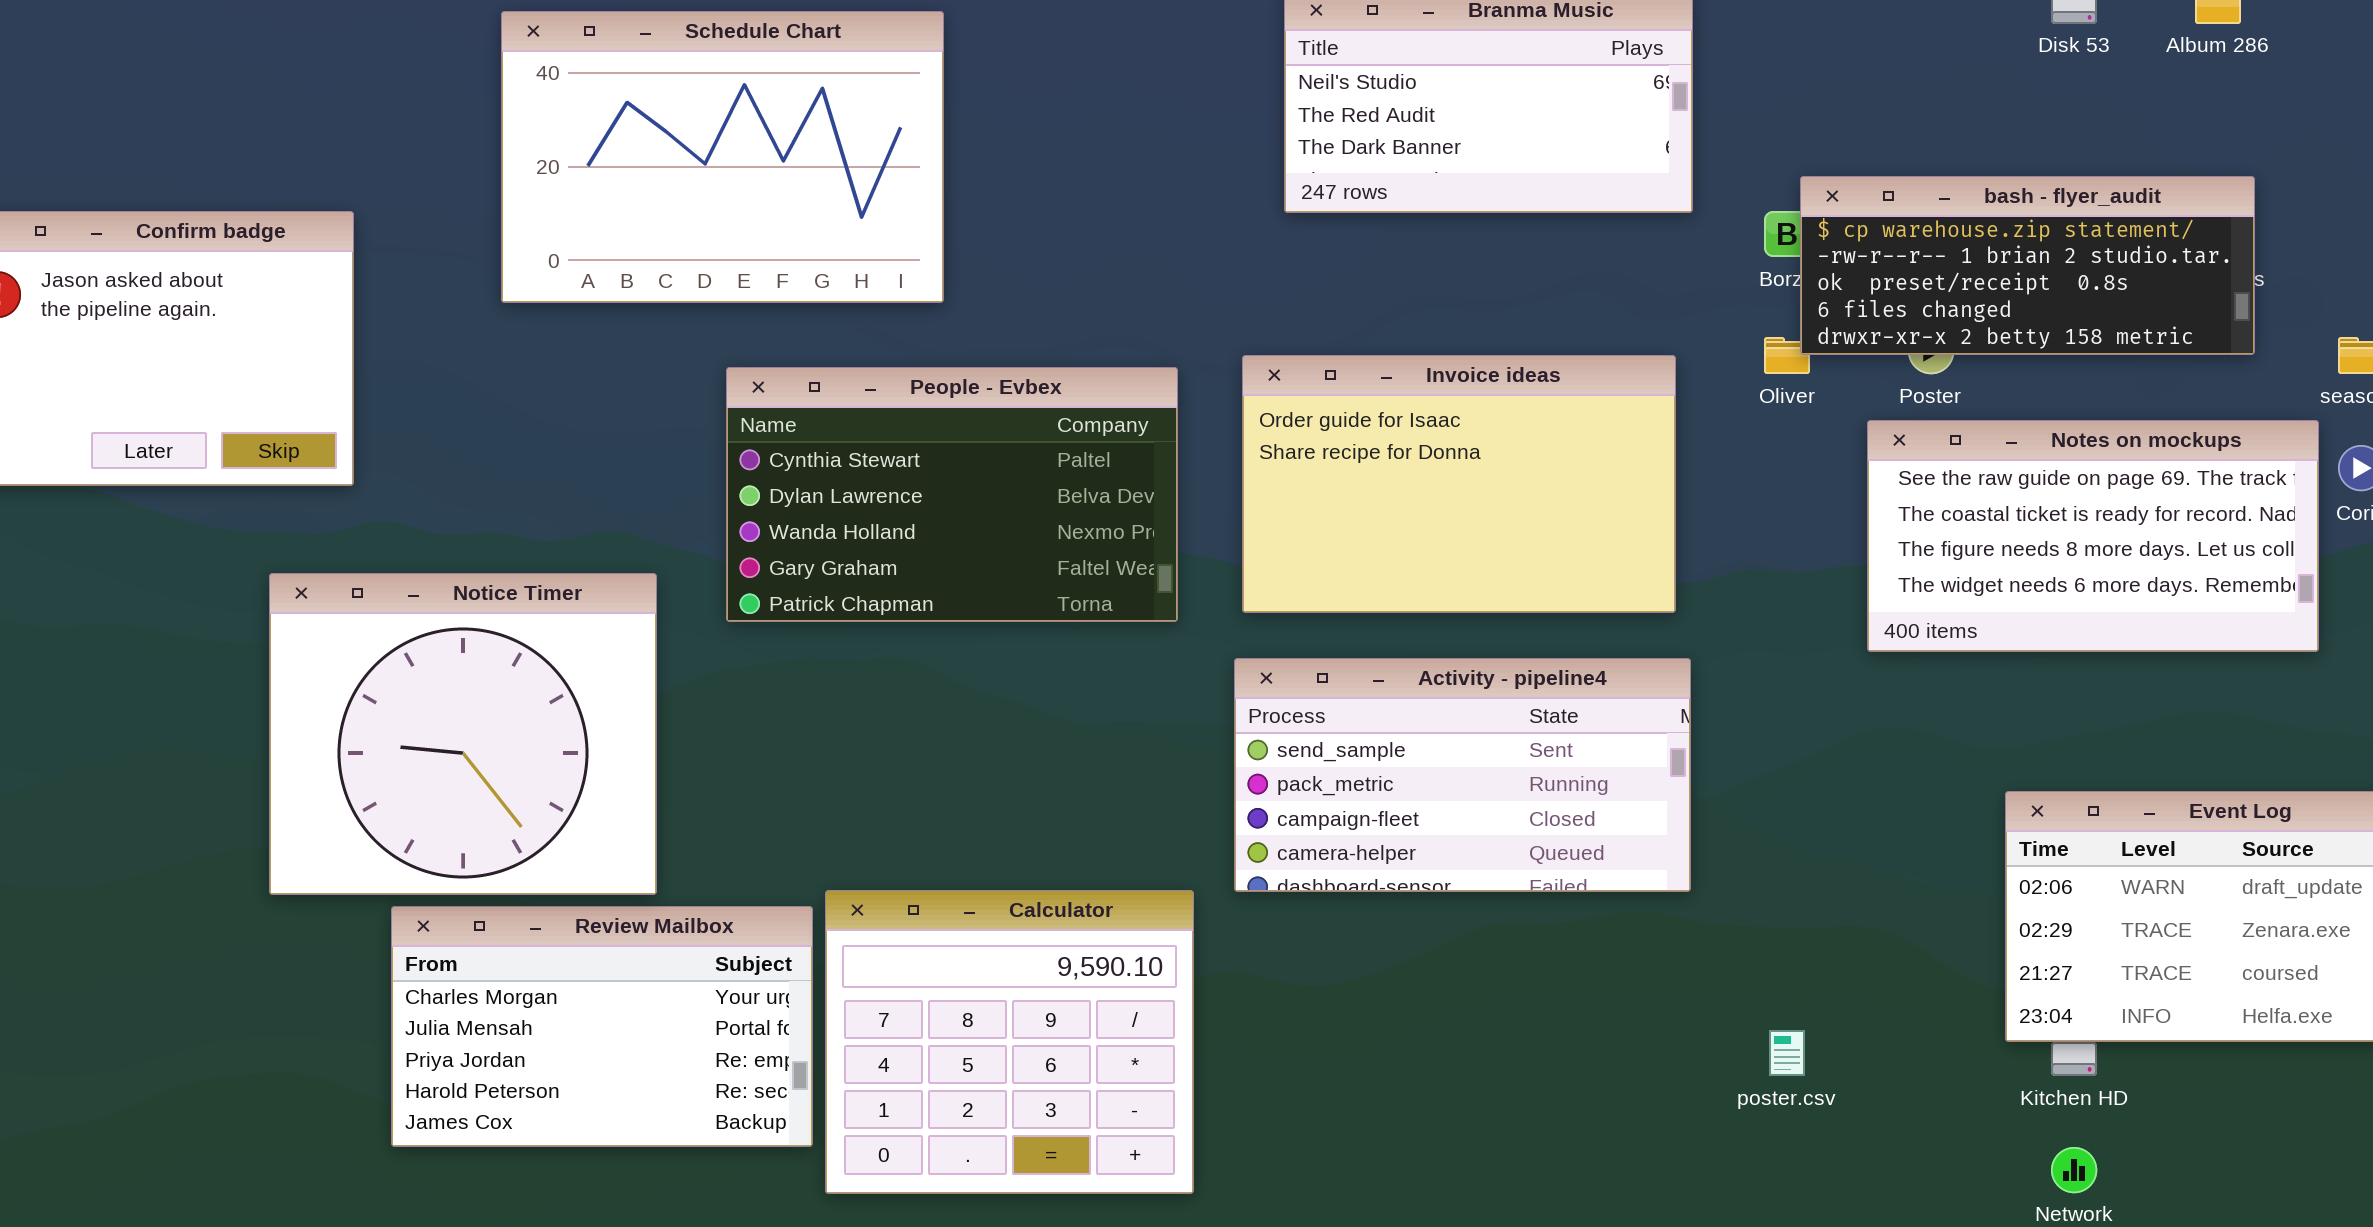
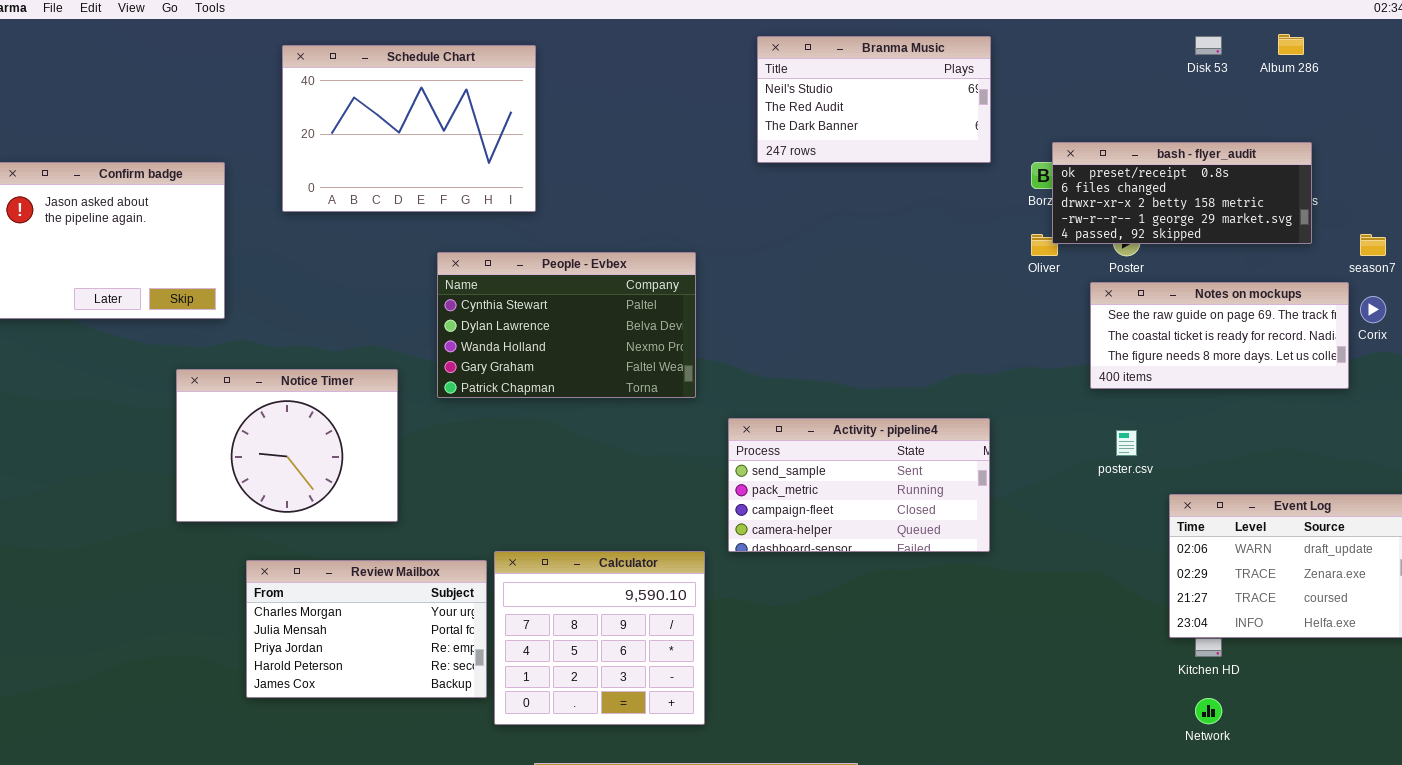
Schedule Chart: [501,11,944,303] -> [282,45,536,212], moved
bash - flyer_audit: [1800,176,2255,355] -> [1052,142,1312,244], scrolled down 2 rows
Invoice ideas: [1242,355,1676,613] -> none, closed
Notes on mockups: [1867,420,2319,652] -> [1090,282,1349,389], resized
Notice Timer: [269,573,657,895] -> [176,369,398,522], resized
poster.csv: [1769,1030,1805,1076] -> [1116,430,1137,456], moved

